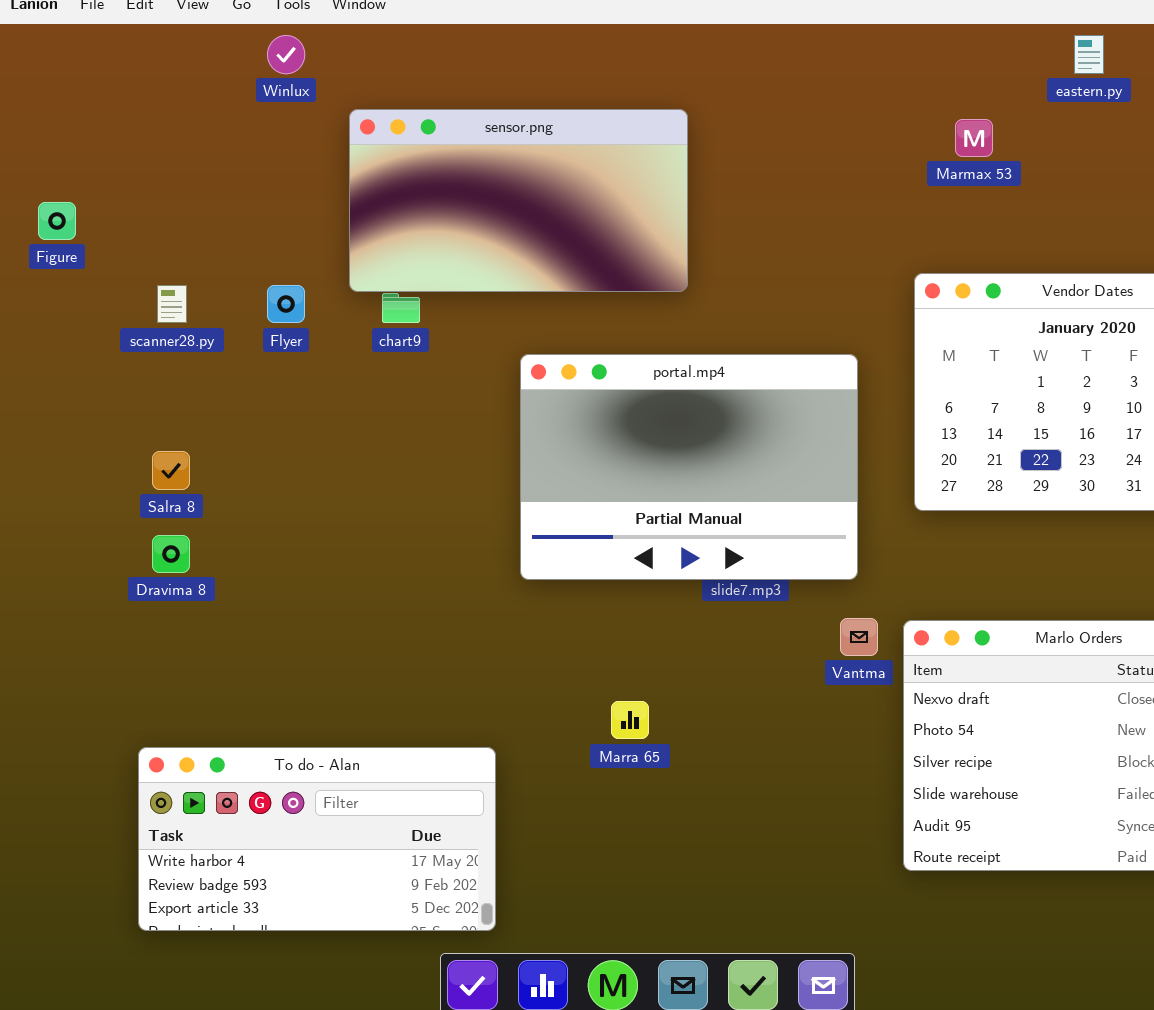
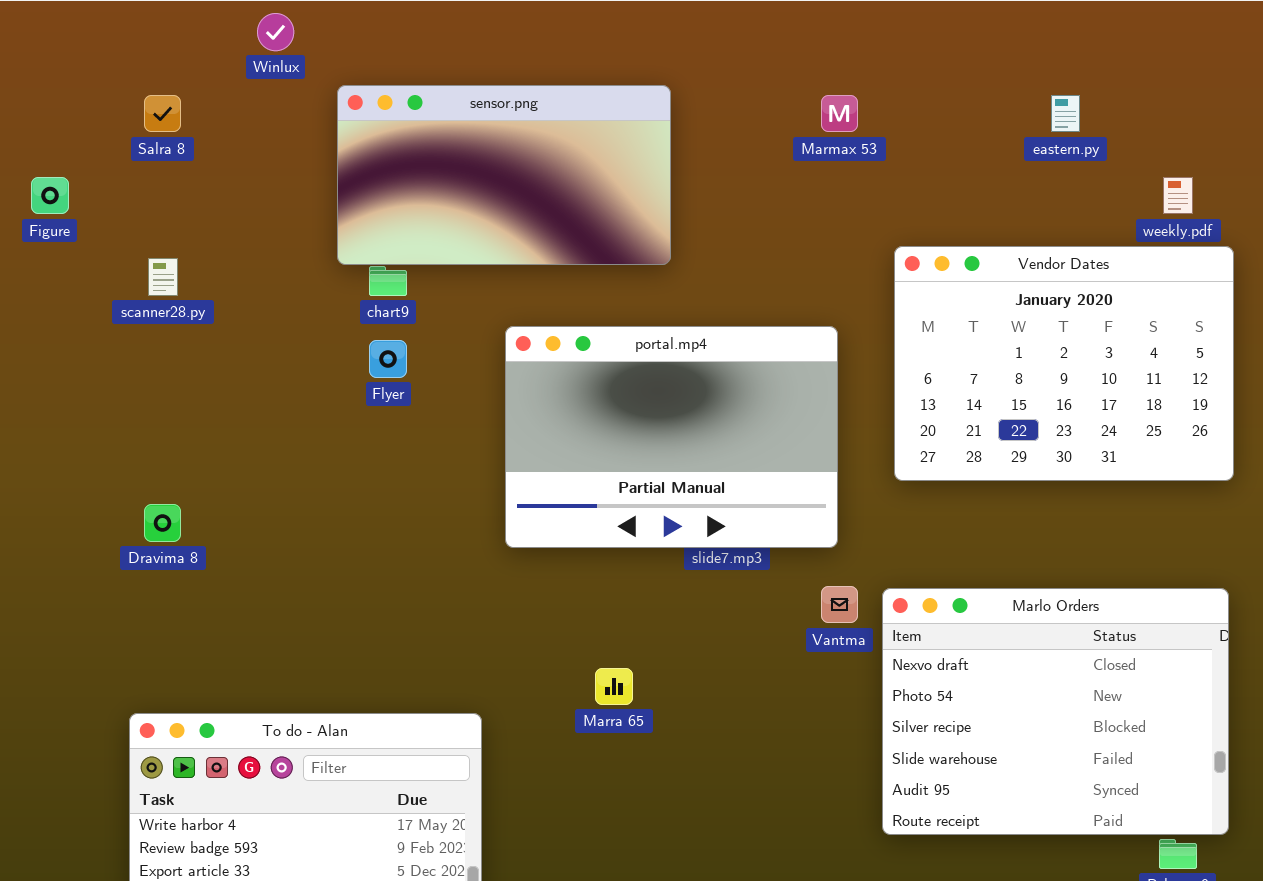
eastern.py: [1074,35,1104,74] -> [1051,95,1080,132], moved
Marmax 53: [955,119,993,157] -> [821,95,858,132], moved
Flyer: [267,285,305,323] -> [369,340,407,378], moved
Salra 8: [152,451,190,490] -> [144,95,181,132], moved

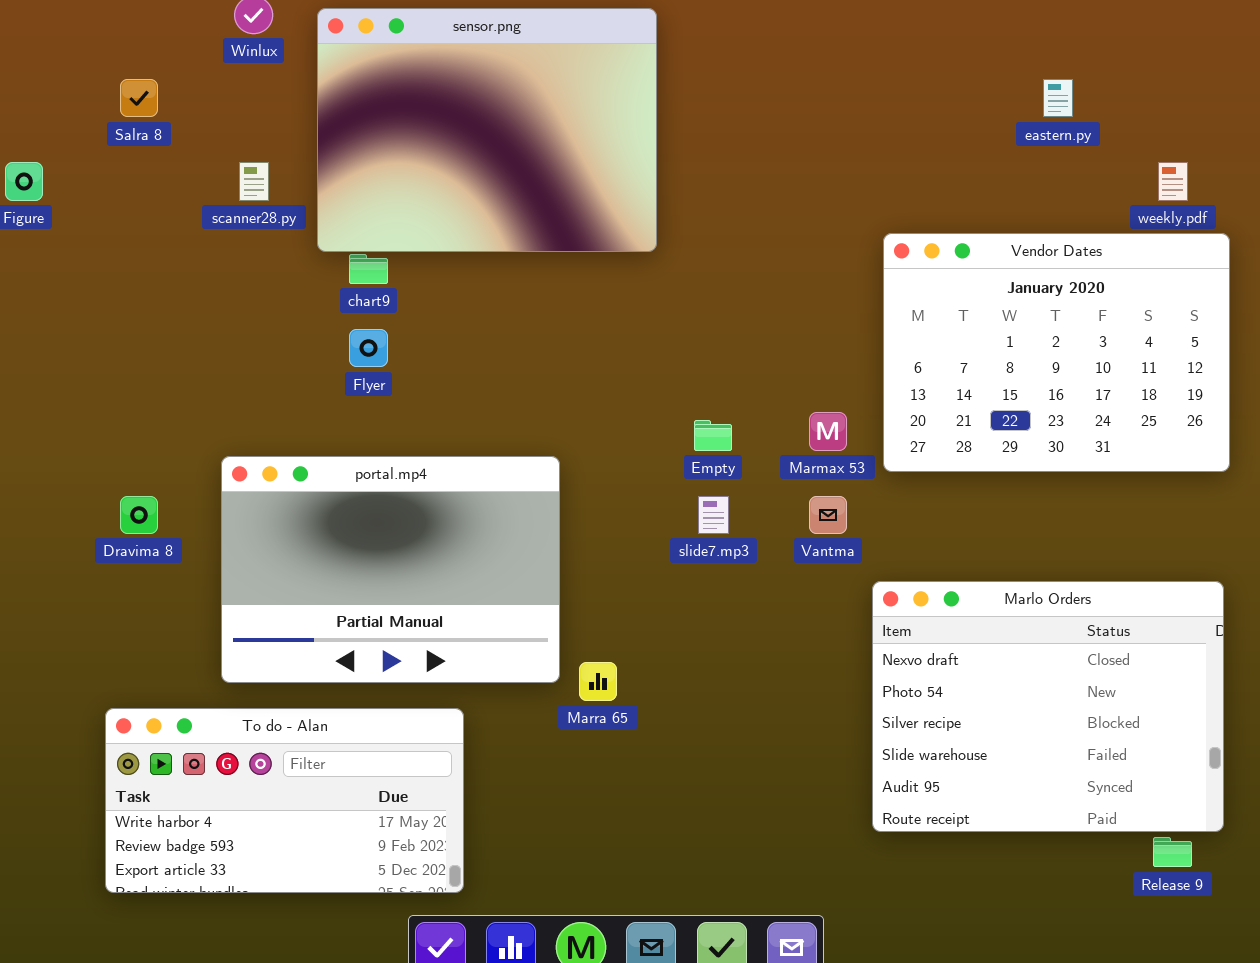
sensor.png: [337,85,671,265] -> [317,8,657,252], resized
Marmax 53: [821,95,858,132] -> [809,412,847,451], moved
scanner28.py: [148,258,178,296] -> [239,162,269,201], moved
portal.mp4: [505,326,838,548] -> [221,456,560,683], moved
Vantma: [821,586,858,623] -> [809,496,847,534], moved

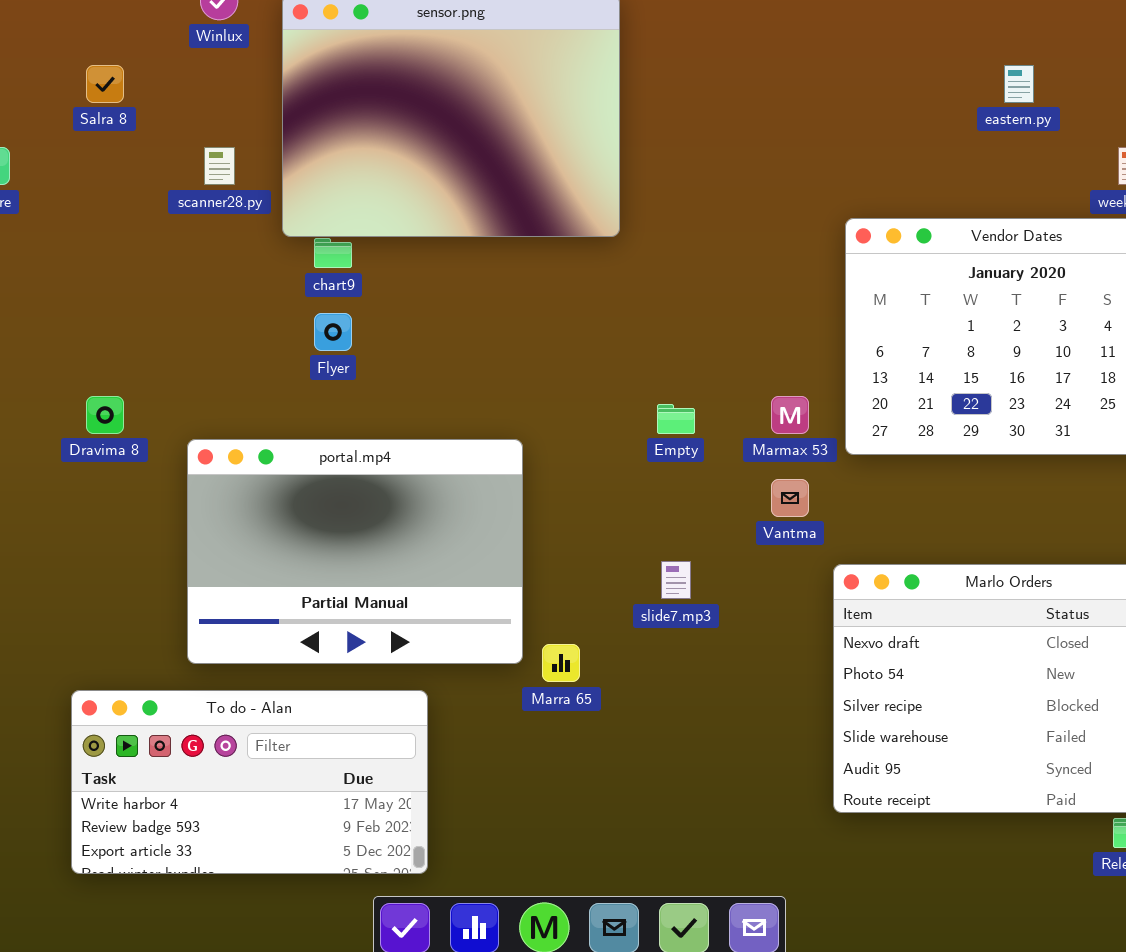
Dravima 8: [120,496,158,534] -> [86,396,124,434], moved
slide7.mp3: [698,496,729,534] -> [661,561,691,599], moved

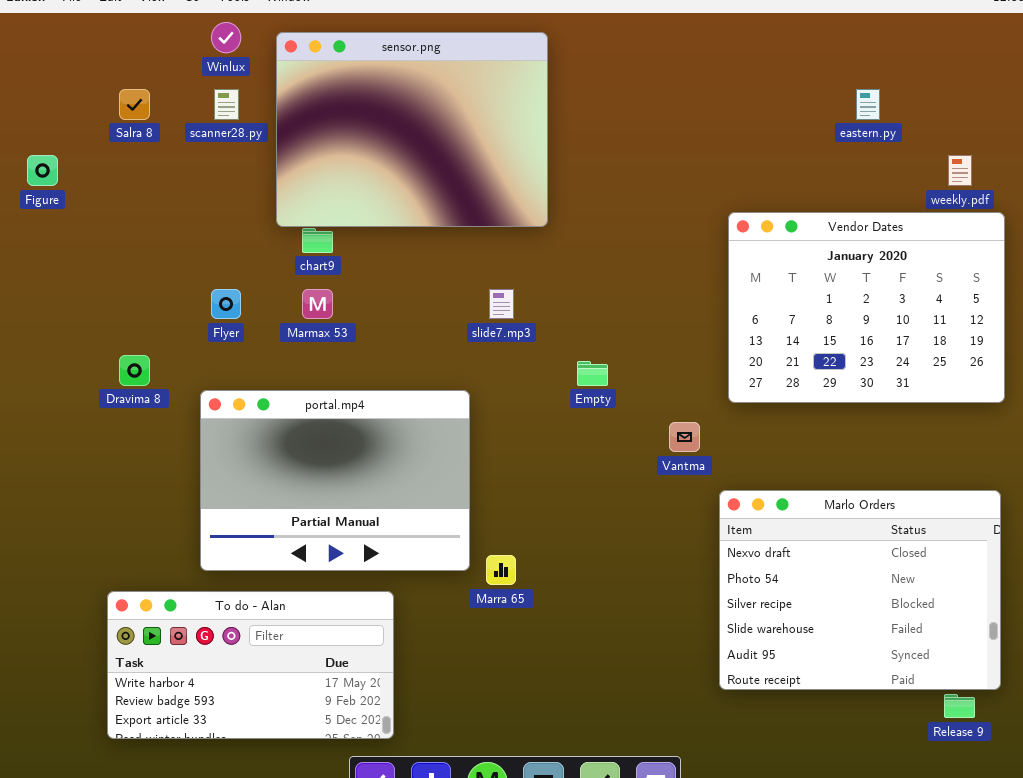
scanner28.py: [204,147,235,185] -> [214,89,239,120], moved
Flyer: [314,313,352,351] -> [211,289,241,319], moved
Marmax 53: [771,396,809,434] -> [302,289,333,319], moved
slide7.mp3: [661,561,691,599] -> [489,289,514,319], moved

